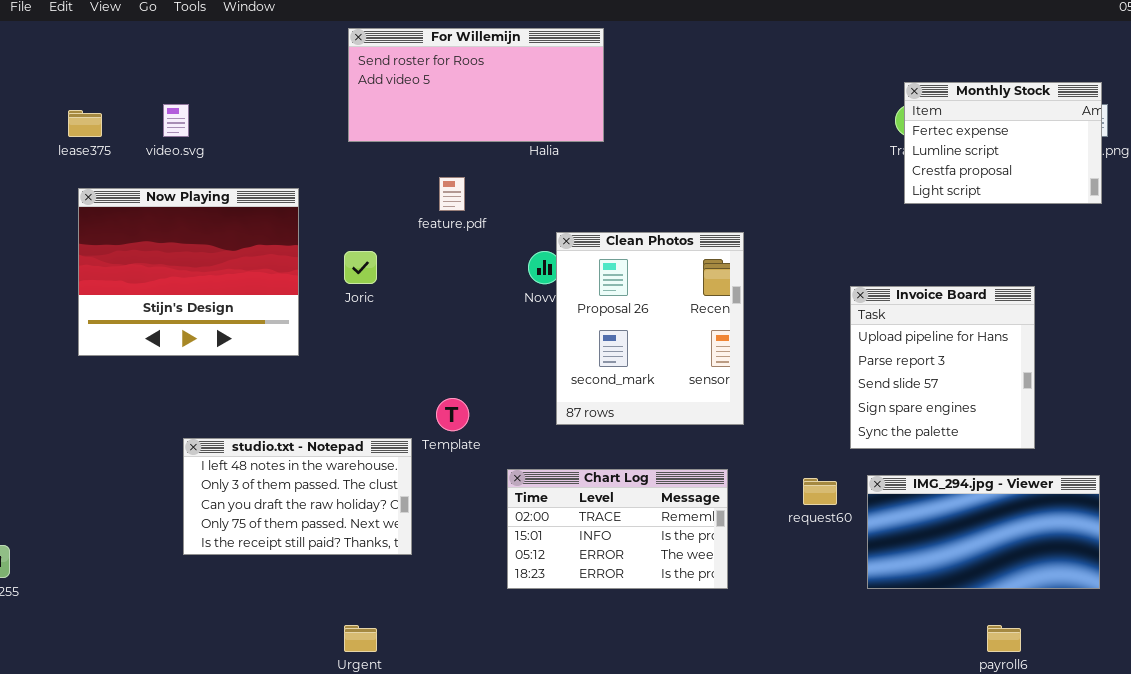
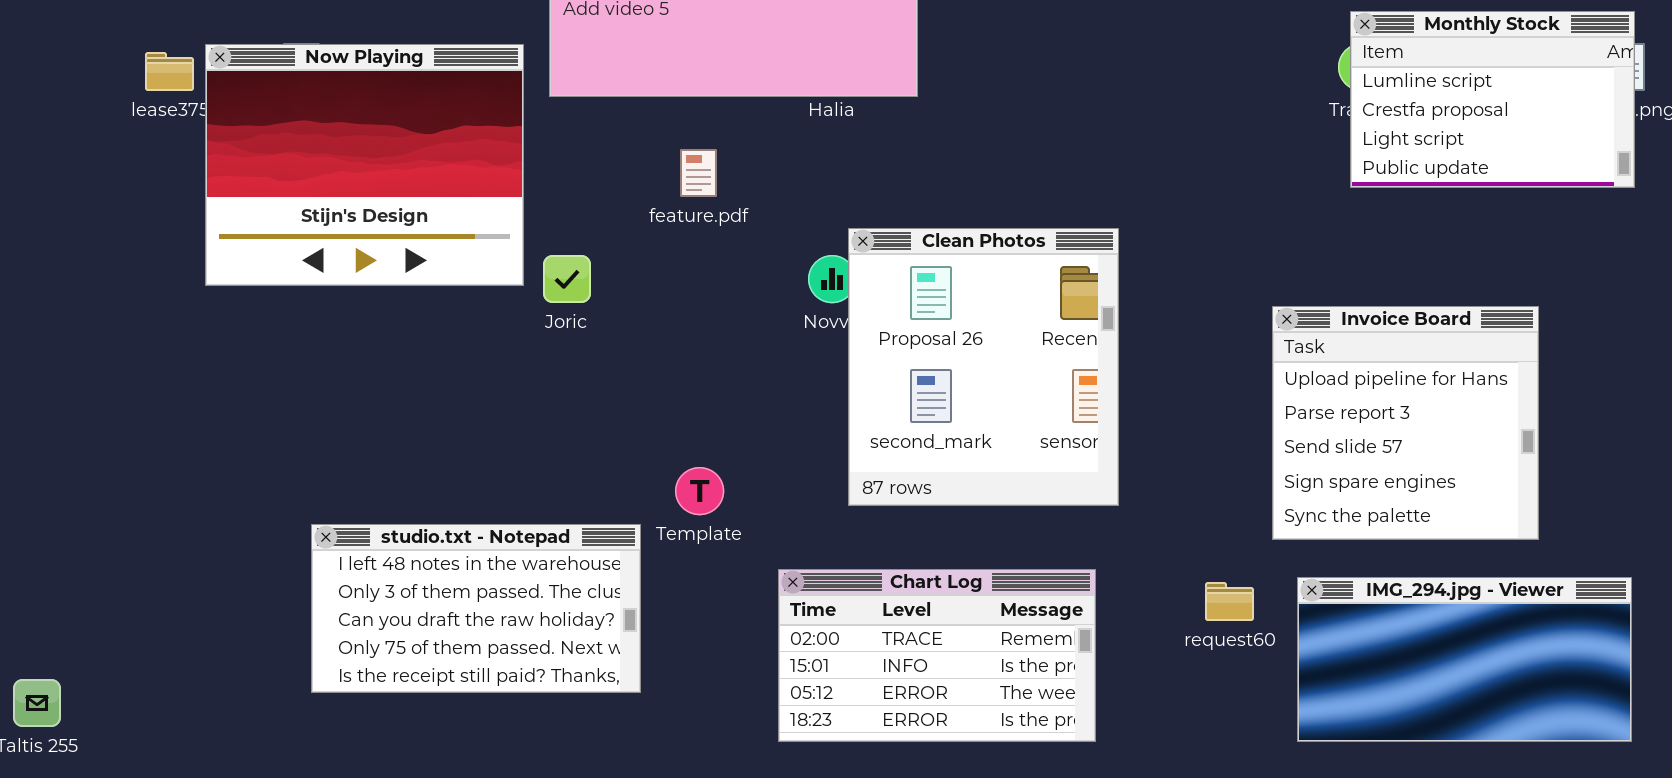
Monthly Stock: [904,82,1102,204] -> [1350,11,1635,188], scrolled down 1 row
Now Playing: [78,188,299,356] -> [205,44,524,286], moved

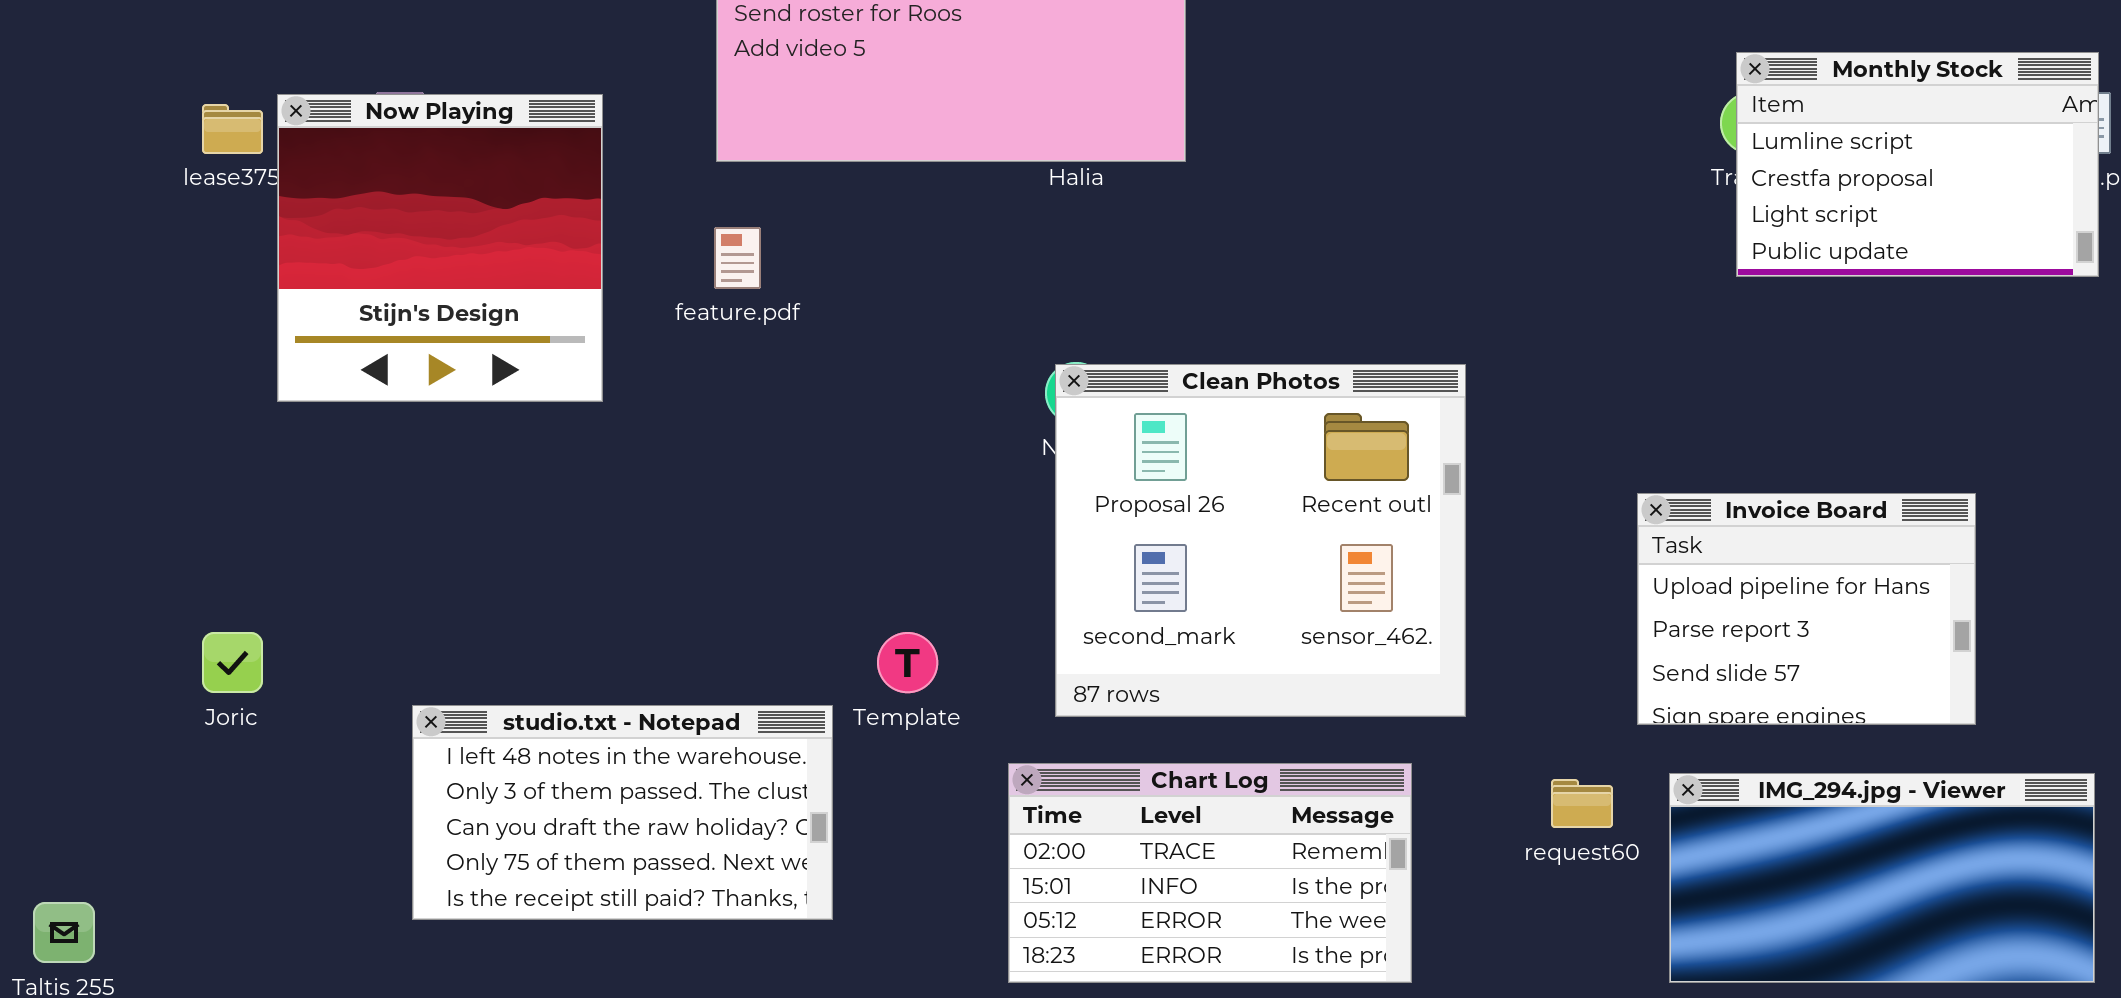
Now Playing: [205,44,524,286] -> [277,94,603,402], resized
feature.pdf: [680,149,717,197] -> [714,227,761,289], moved
Clean Photos: [848,228,1119,506] -> [1055,364,1466,717], moved, resized
Joric: [543,255,591,303] -> [202,632,263,693], moved
Invoice Board: [1272,306,1539,540] -> [1637,493,1976,725], resized

